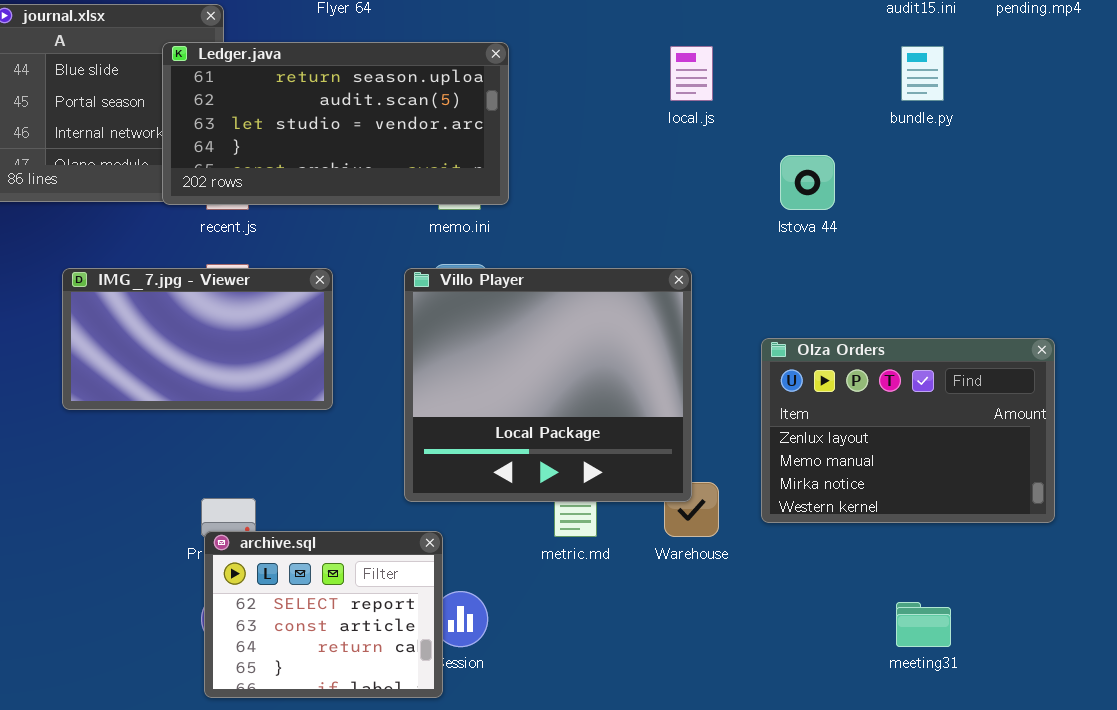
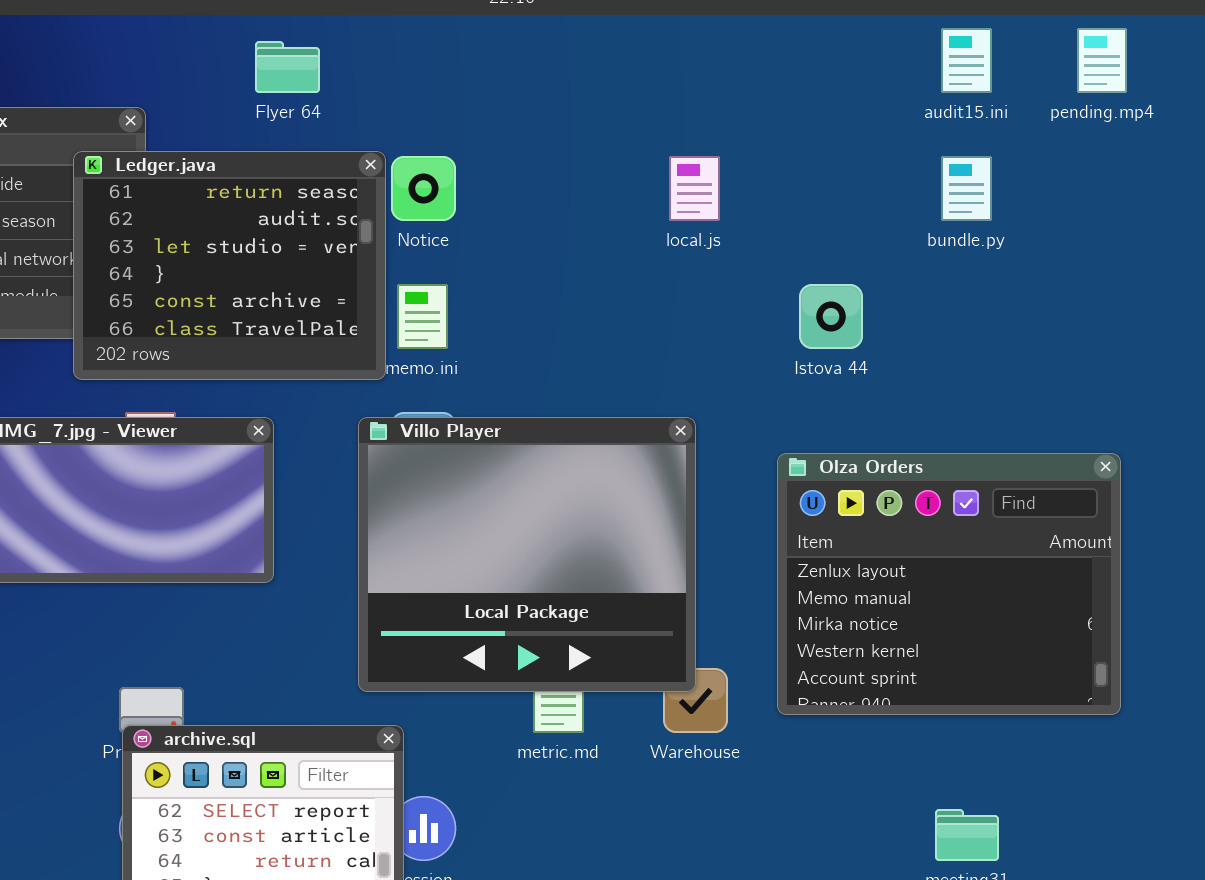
Ledger.java: [162,42,509,205] -> [73,151,386,380], resized
Olza Orders: [761,338,1055,523] -> [777,453,1121,715], resized

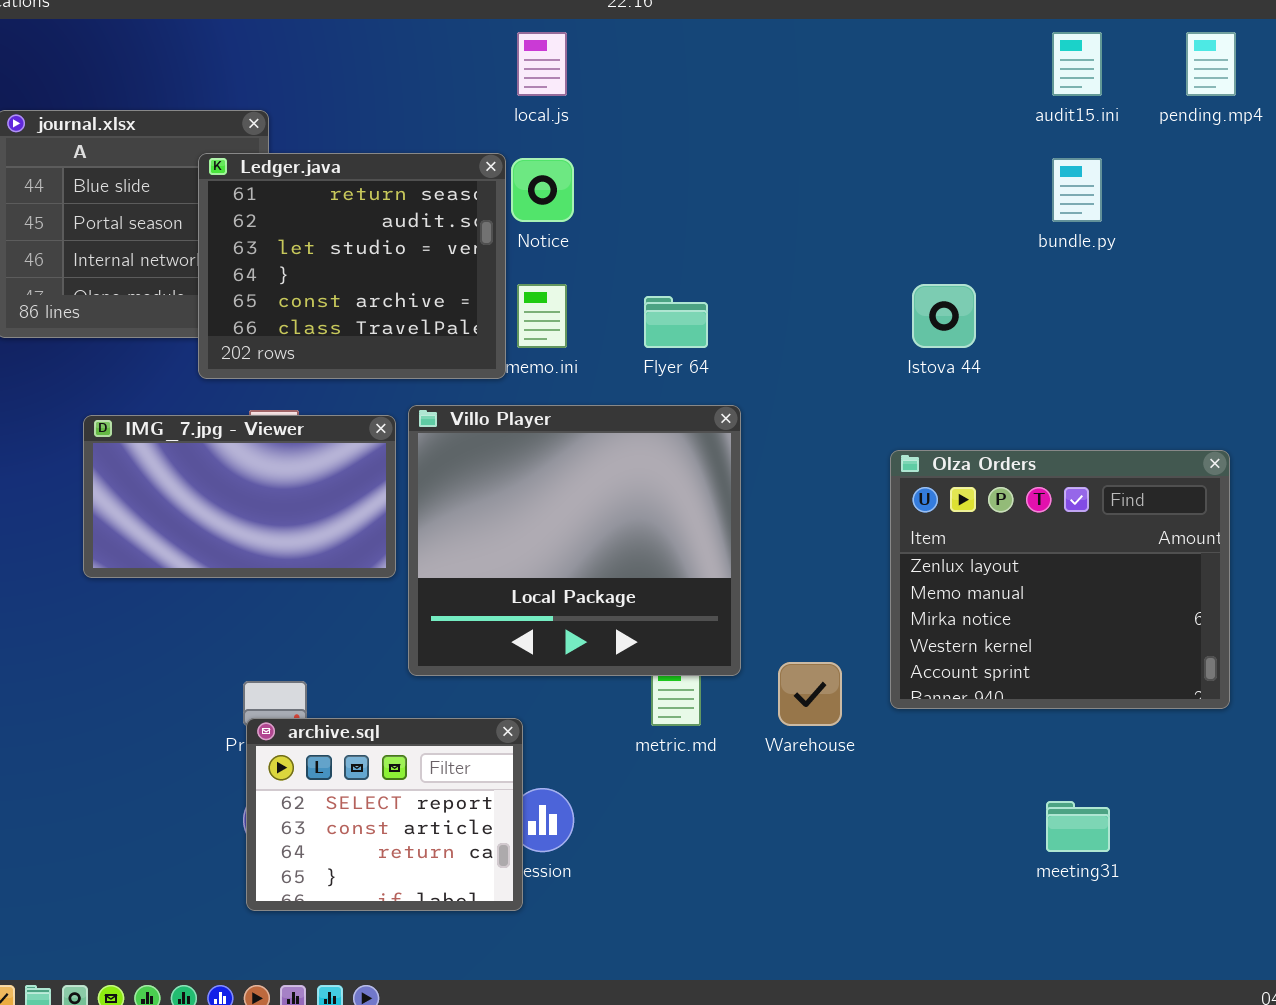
Flyer 64: [255,41,320,93] -> [644,296,708,348], moved
local.js: [669,156,720,221] -> [517,32,567,96], moved
Villo Player: [358,417,696,692] -> [408,405,741,676], moved

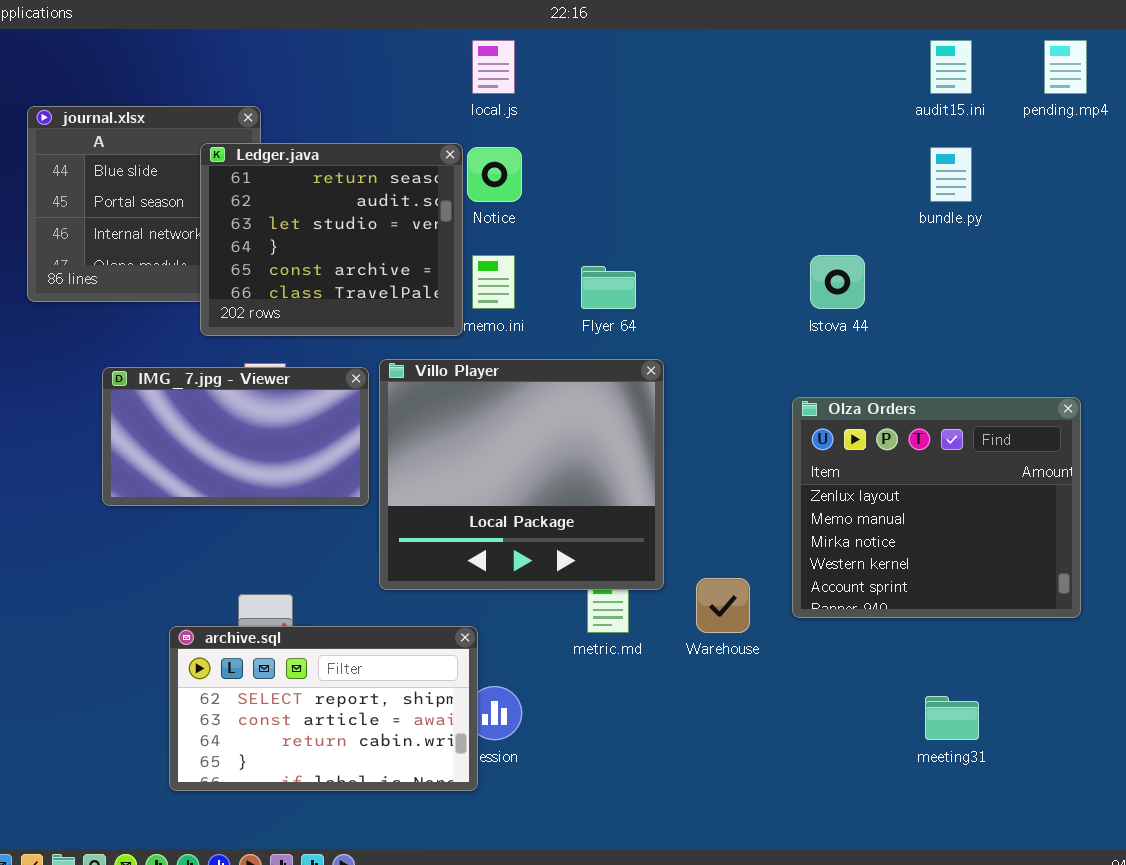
archive.sql: [246,718,523,911] -> [169,626,478,791], resized

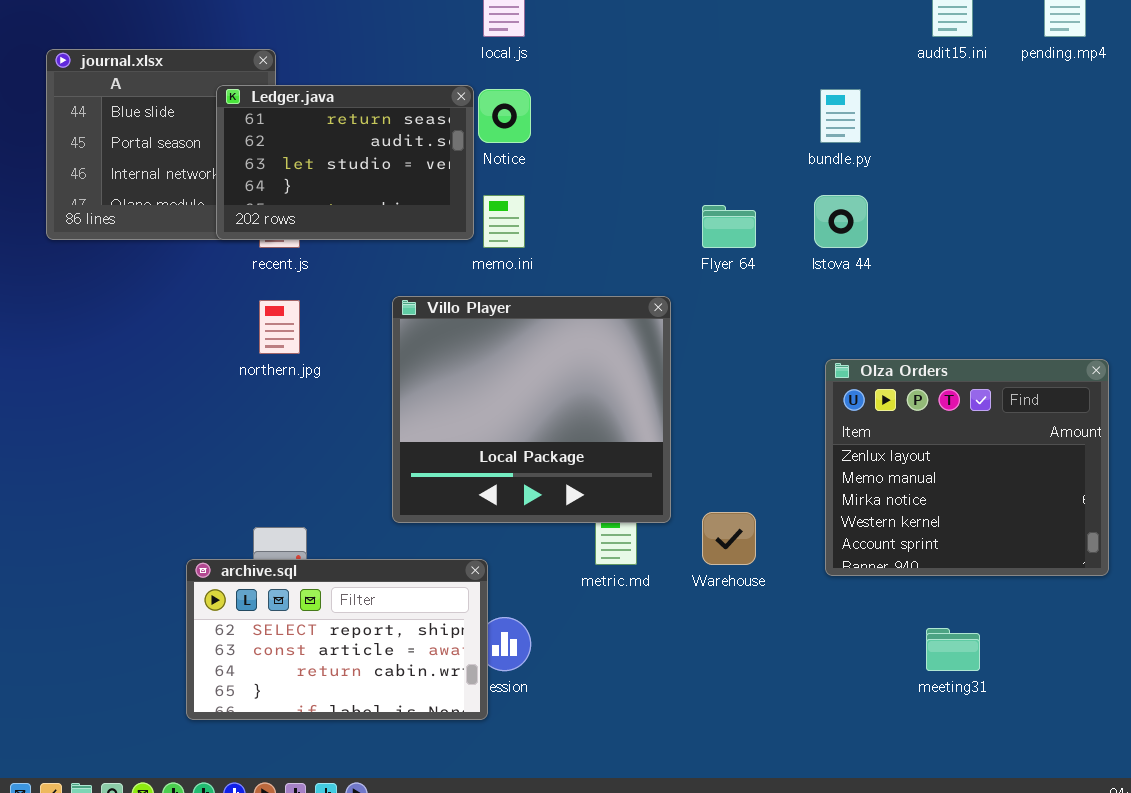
Ledger.java: [200,143,463,336] -> [216,85,474,240], resized
bundle.py: [930,147,972,202] -> [820,89,861,143], moved
Flyer 64: [581,266,636,309] -> [702,205,756,248], moved
IMG_7.jpg - Viewer: [102,367,369,506] -> none, closed
Olza Orders: [792,397,1081,618] -> [825,359,1109,576], moved

